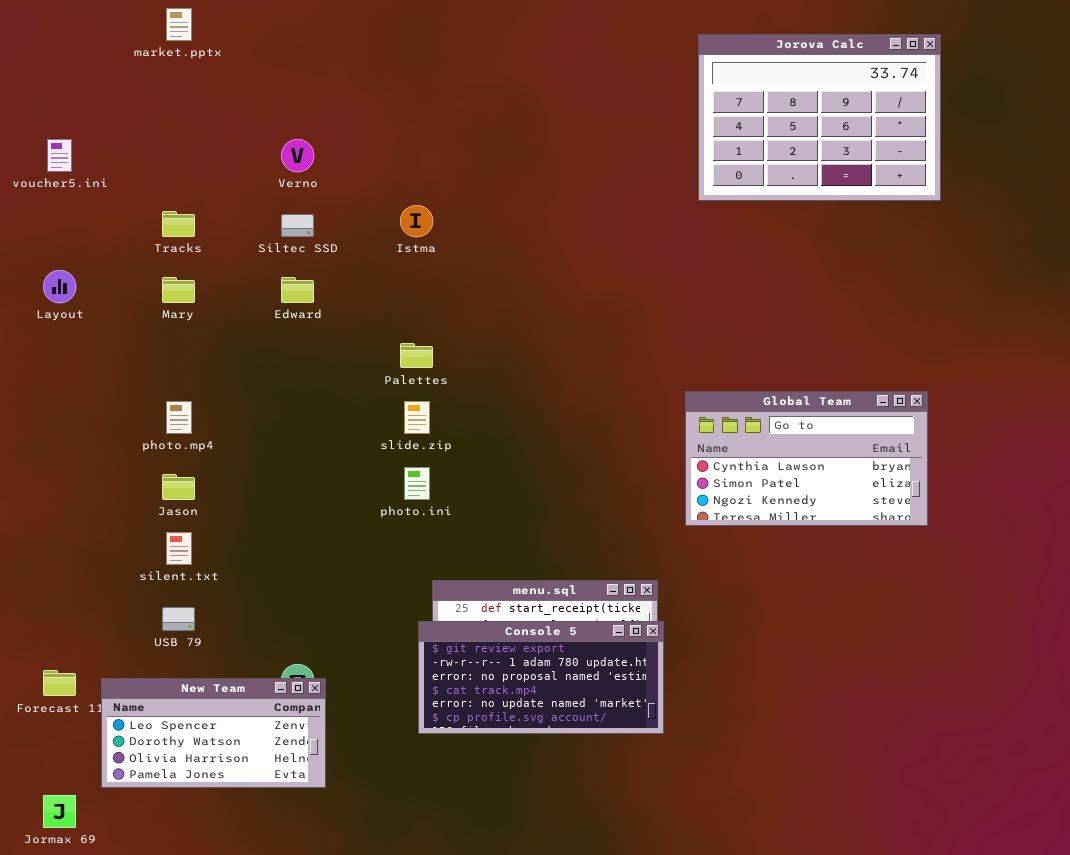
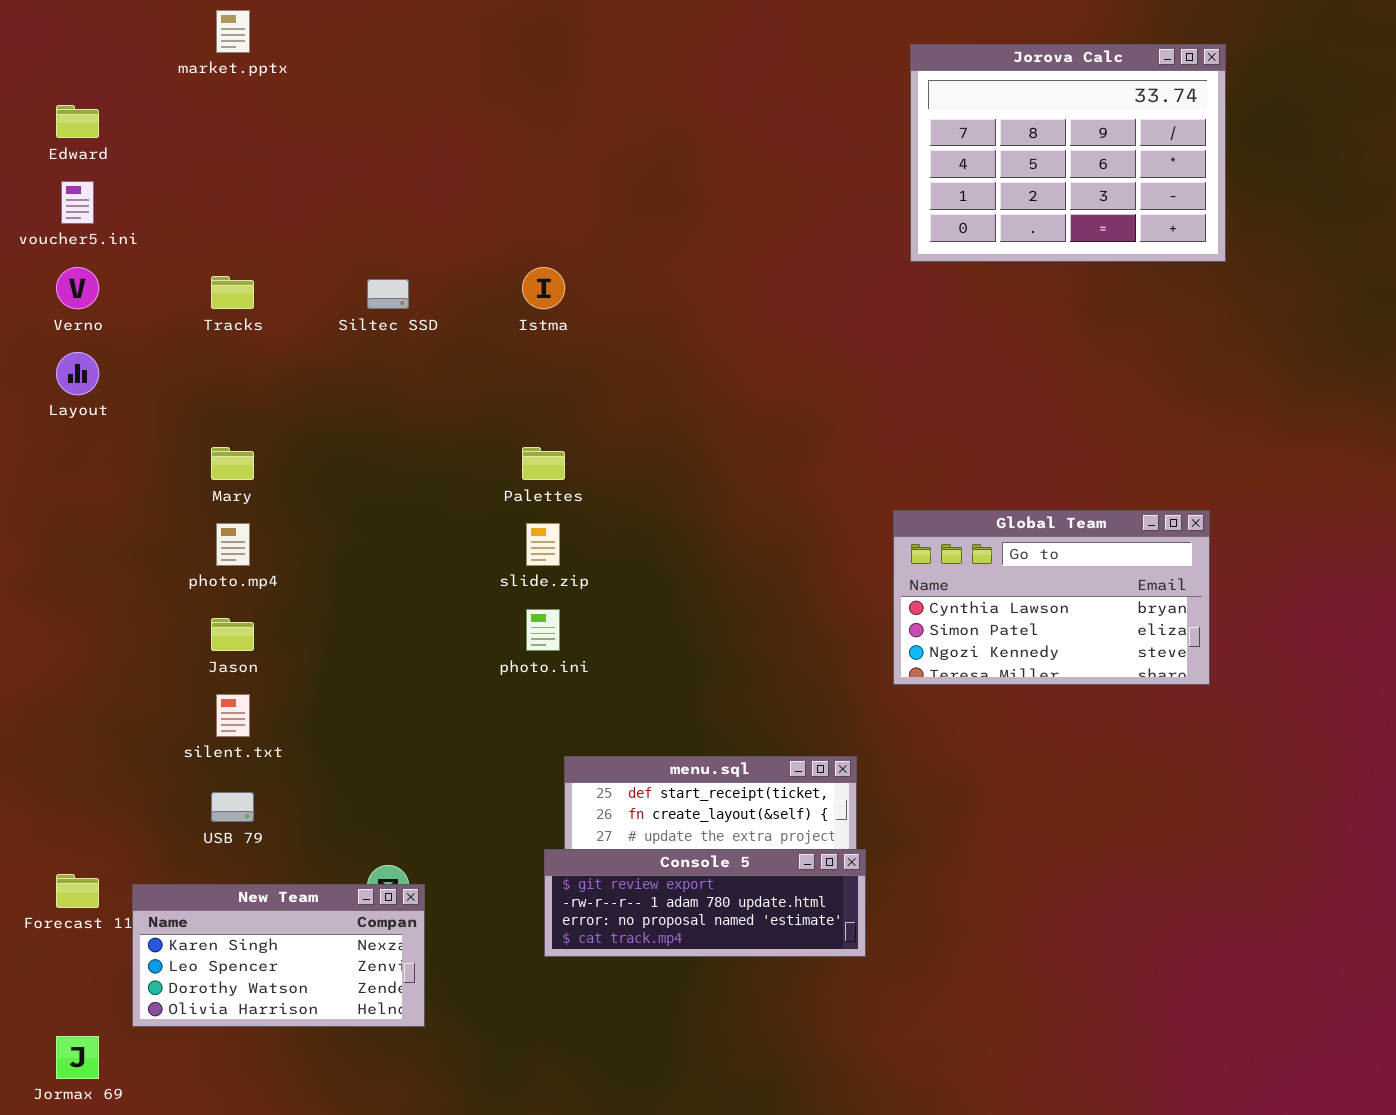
Verno: [281,139,314,172] -> [56,267,99,309], moved
Mary: [162,277,195,303] -> [211,447,254,480], moved
Edward: [281,277,314,303] -> [56,105,99,138], moved
Console 5: [418,621,664,734] -> [544,849,866,957], resized
New Team: [101,678,326,788] -> [132,884,425,1027], scrolled up 1 row

